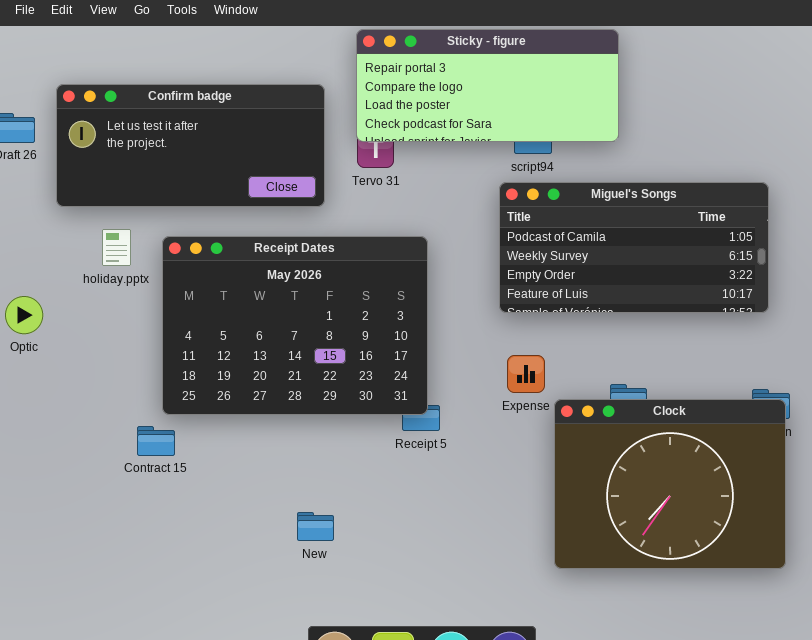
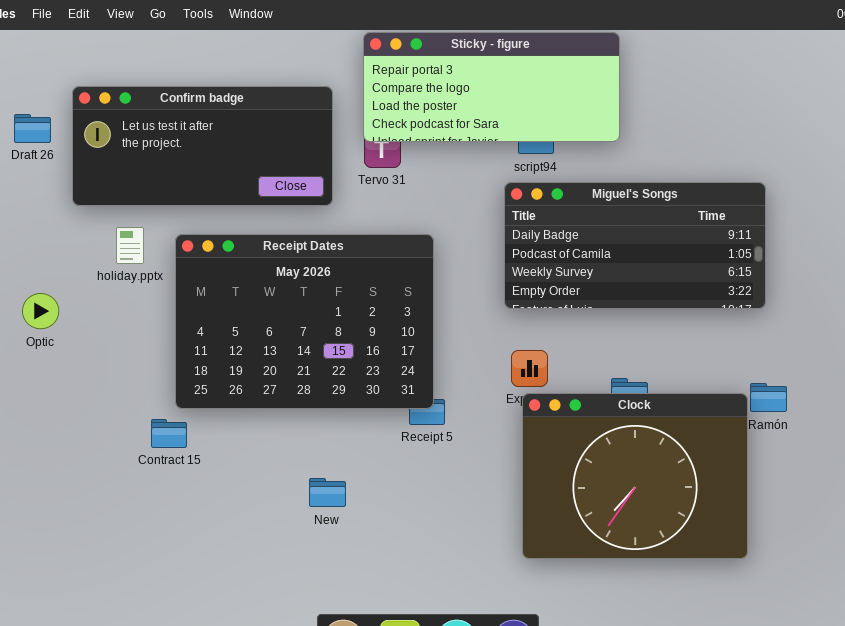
Miguel's Songs: [499,182,769,313] -> [504,182,766,309], scrolled up 1 row
Clock: [554,399,786,569] -> [522,393,748,559], moved
New: [297,512,334,541] -> [309,478,346,507], moved

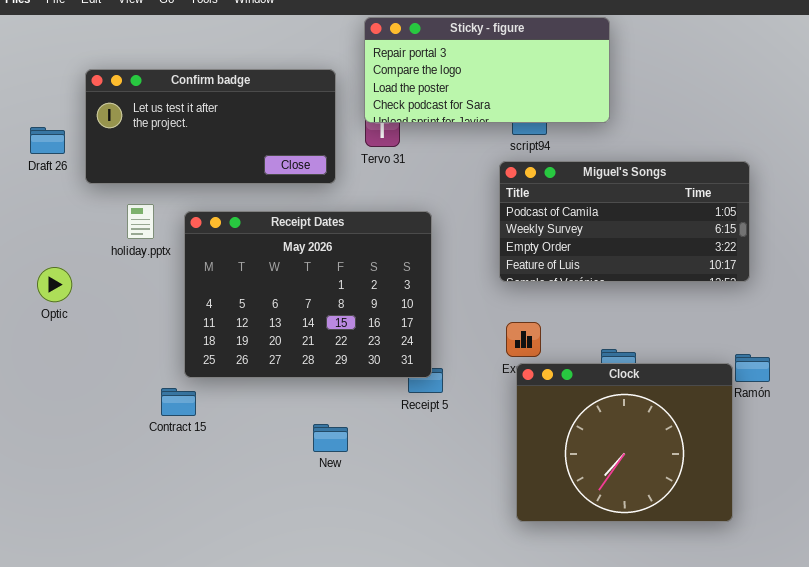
Draft 26: [14,114,51,143] -> [30,127,65,154], moved
Miguel's Songs: [504,182,766,309] -> [499,161,750,282], scrolled down 1 row
New: [309,478,346,507] -> [313,424,348,452], moved

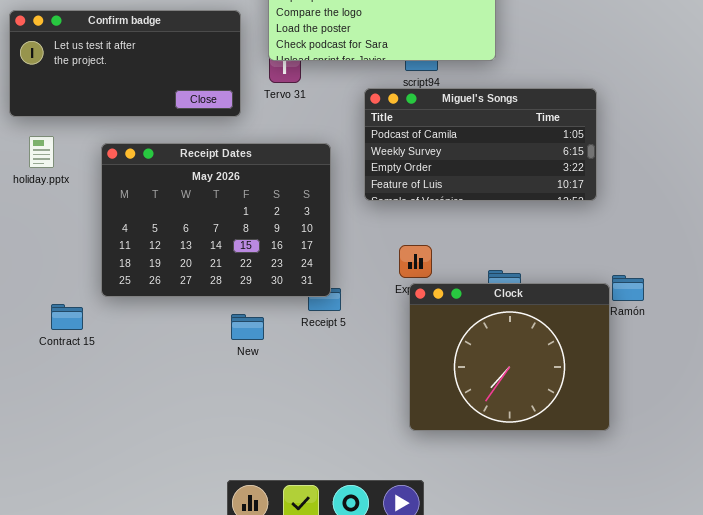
Miguel's Songs: [499,161,750,282] -> [364,88,597,201], moved
holiday.pptx: [127,204,154,239] -> [29,136,54,168], moved
Contract 15: [161,388,196,416] -> [51,304,83,330], moved
New: [313,424,348,452] -> [231,314,264,340], moved

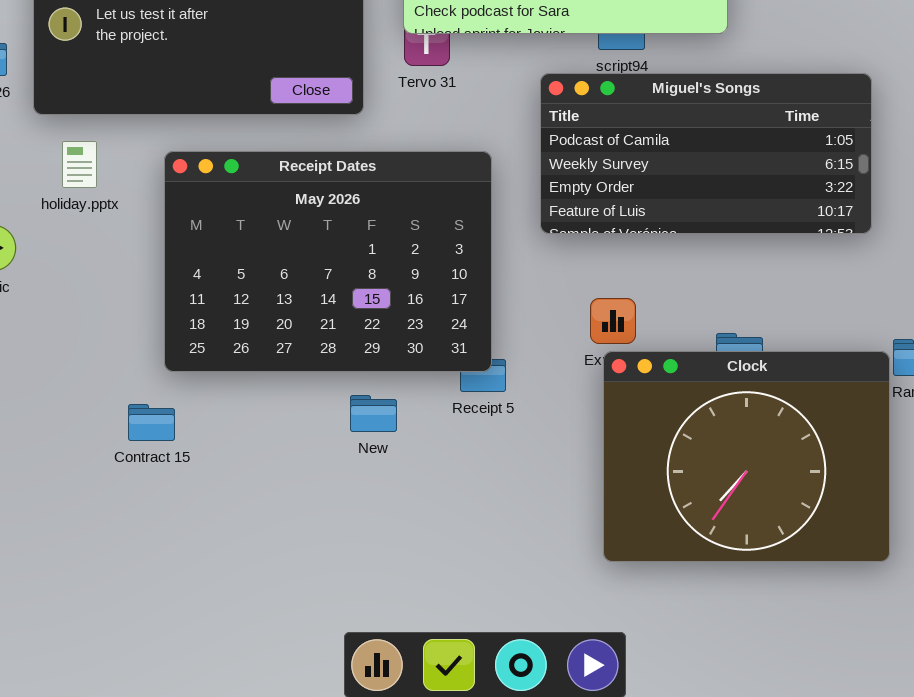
Contract 15: [51,304,83,330] -> [128,404,175,441], moved

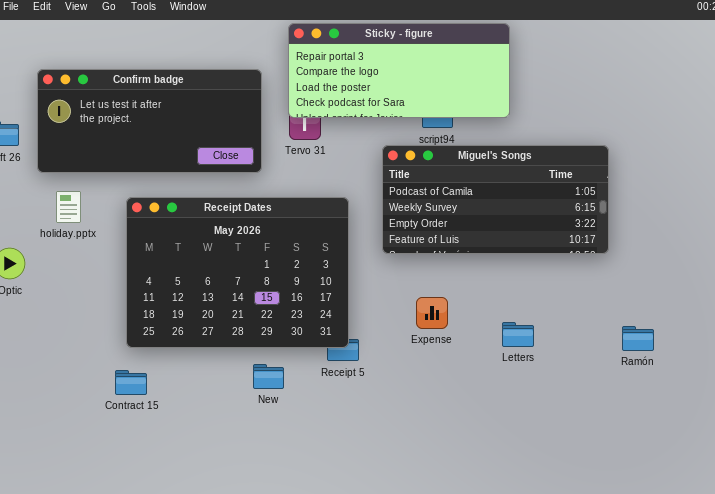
Clock: [603,351,890,562] -> none, closed
Contract 15: [128,404,175,441] -> [115,370,147,395], moved

